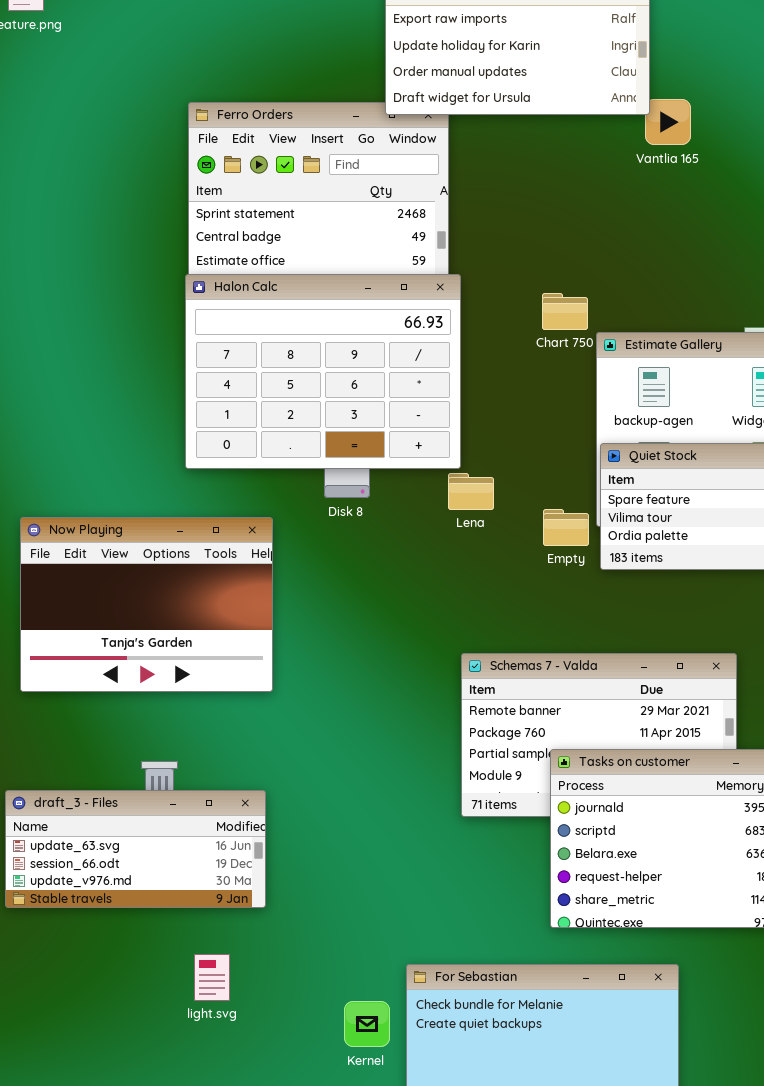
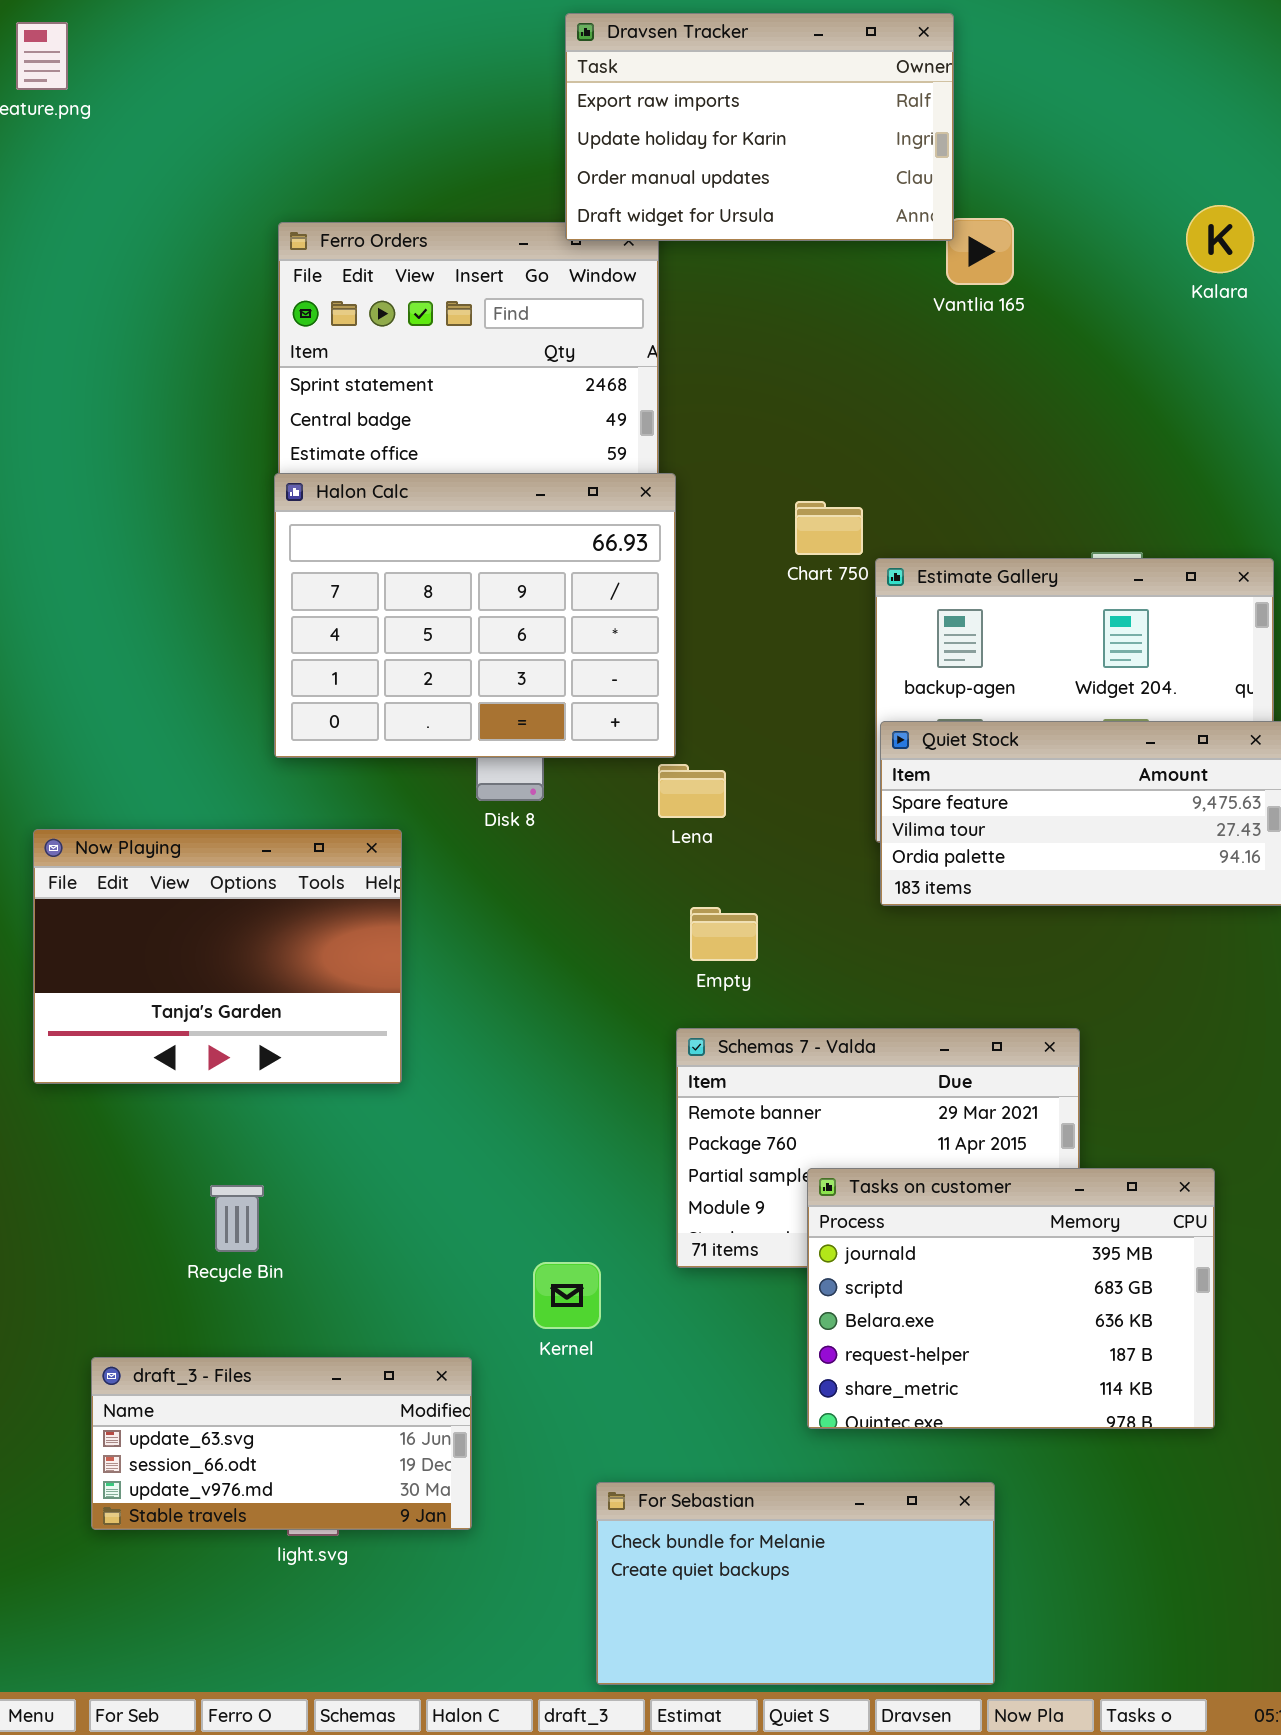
Empty: [543,509,589,546] -> [690,907,758,961], moved
draft_3 - Files: [5,790,266,908] -> [91,1357,472,1530], moved
Kernel: [344,1001,390,1047] -> [533,1262,601,1329], moved

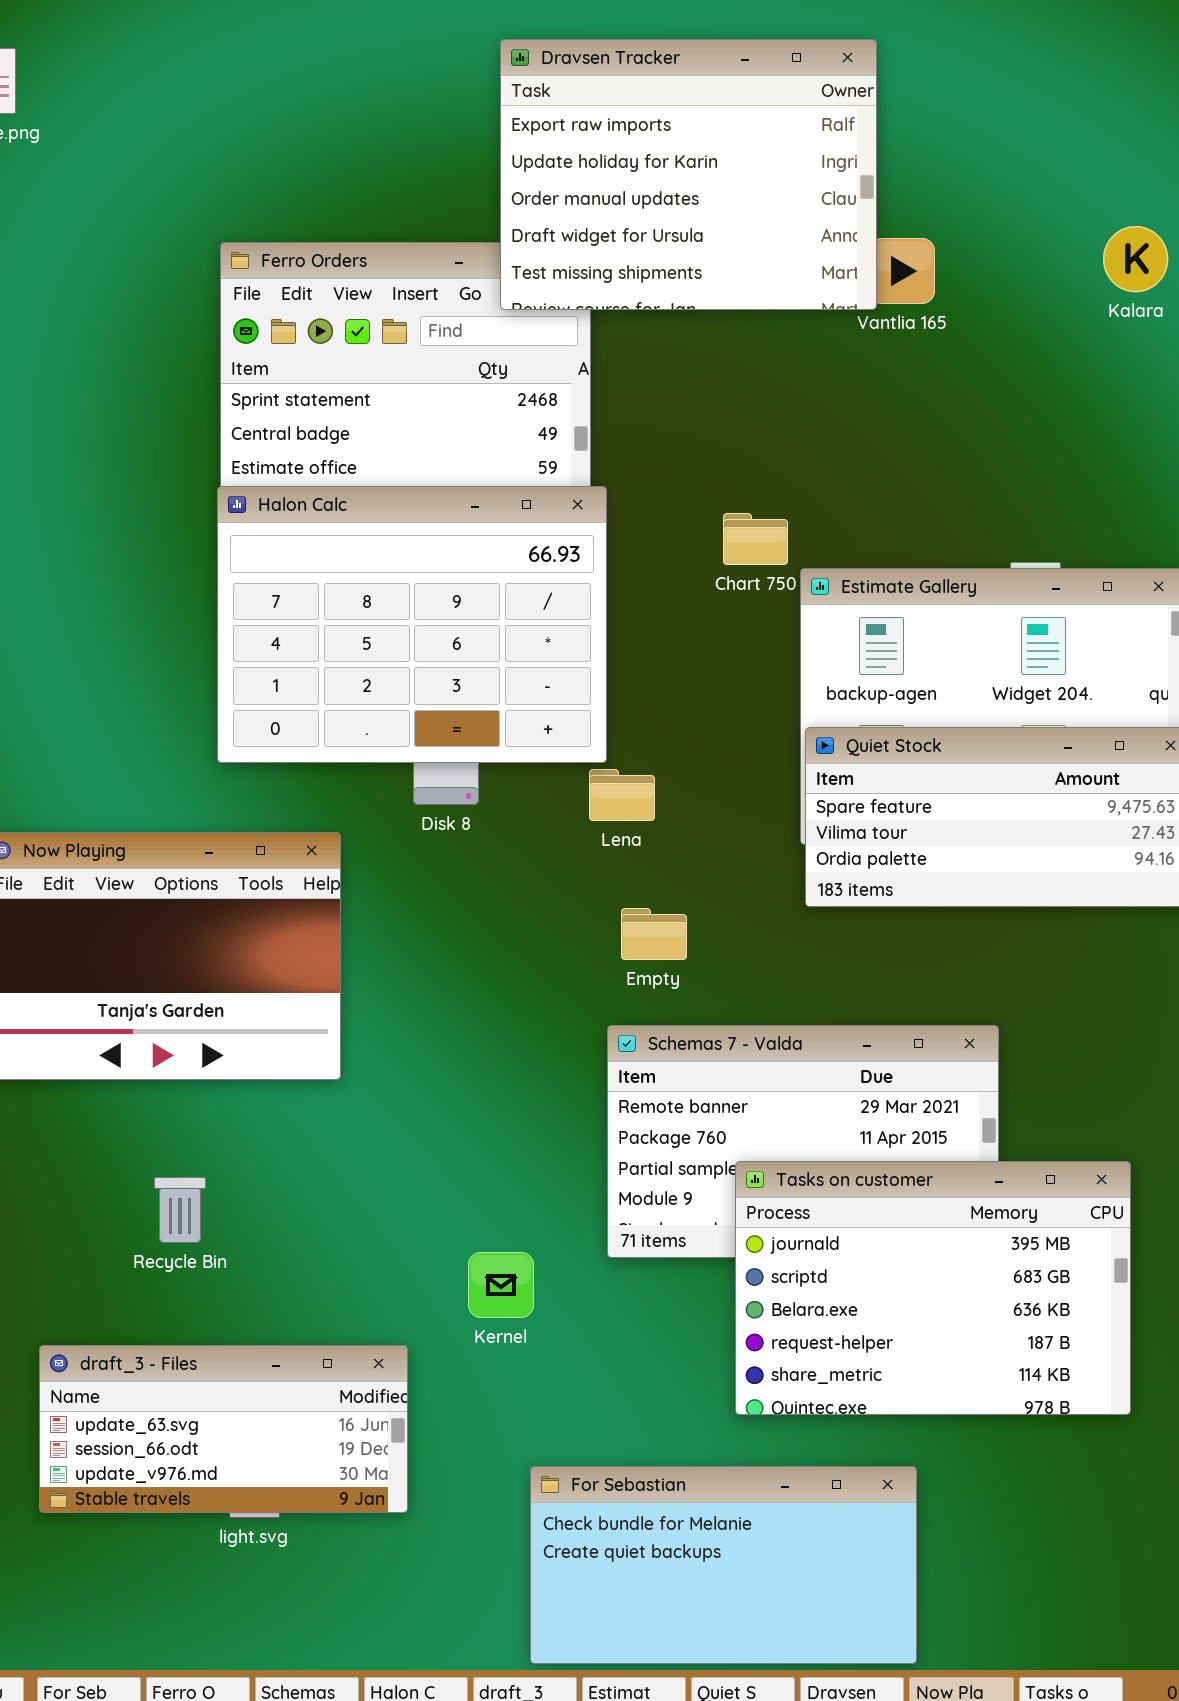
Dravsen Tracker: [565,13,954,241] -> [500,39,877,310], resized

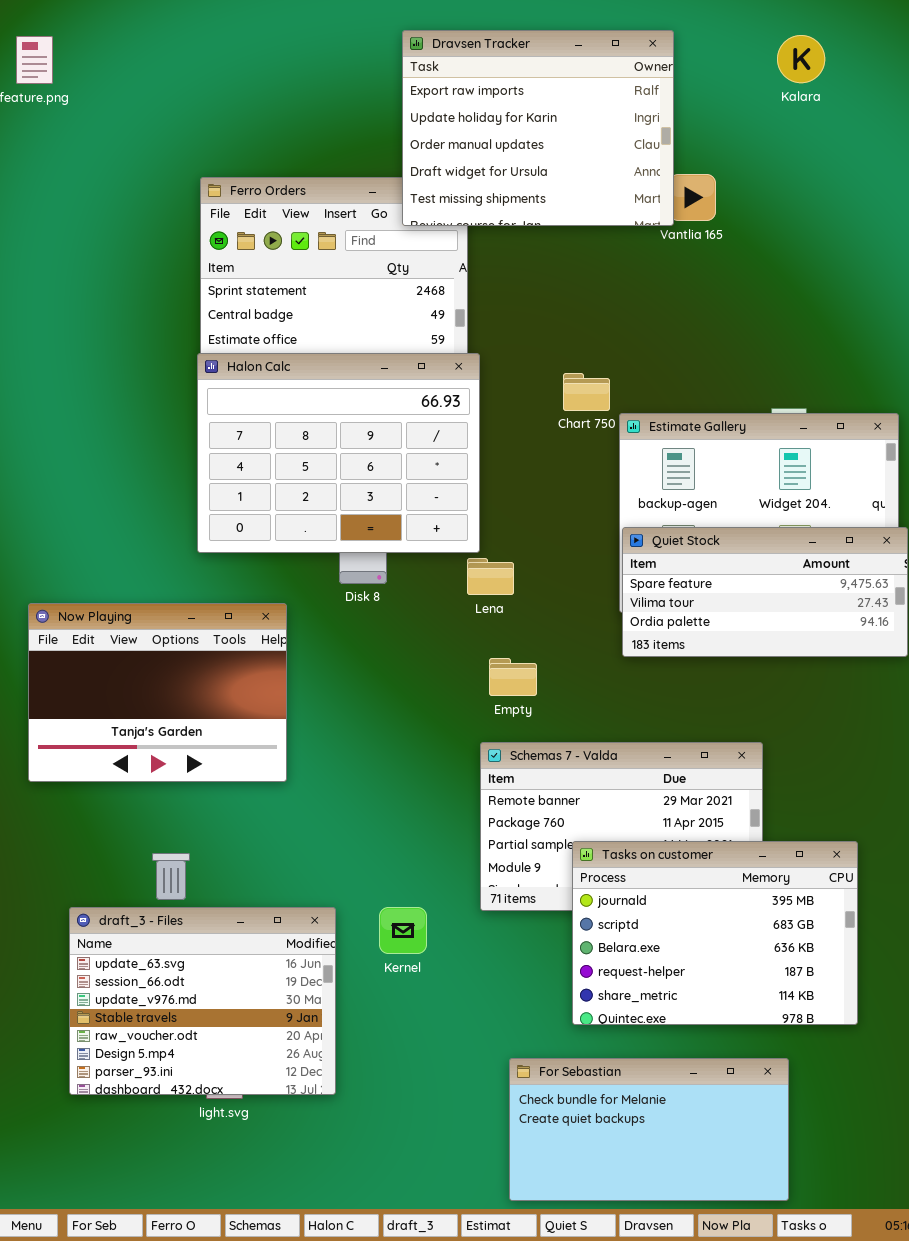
Kalara: [1103,226,1168,292] -> [777,35,825,83], moved
draft_3 - Files: [39,1345,408,1513] -> [69,907,336,1095], resized
For Sebastian: [530,1466,917,1664] -> [509,1058,789,1201], moved

